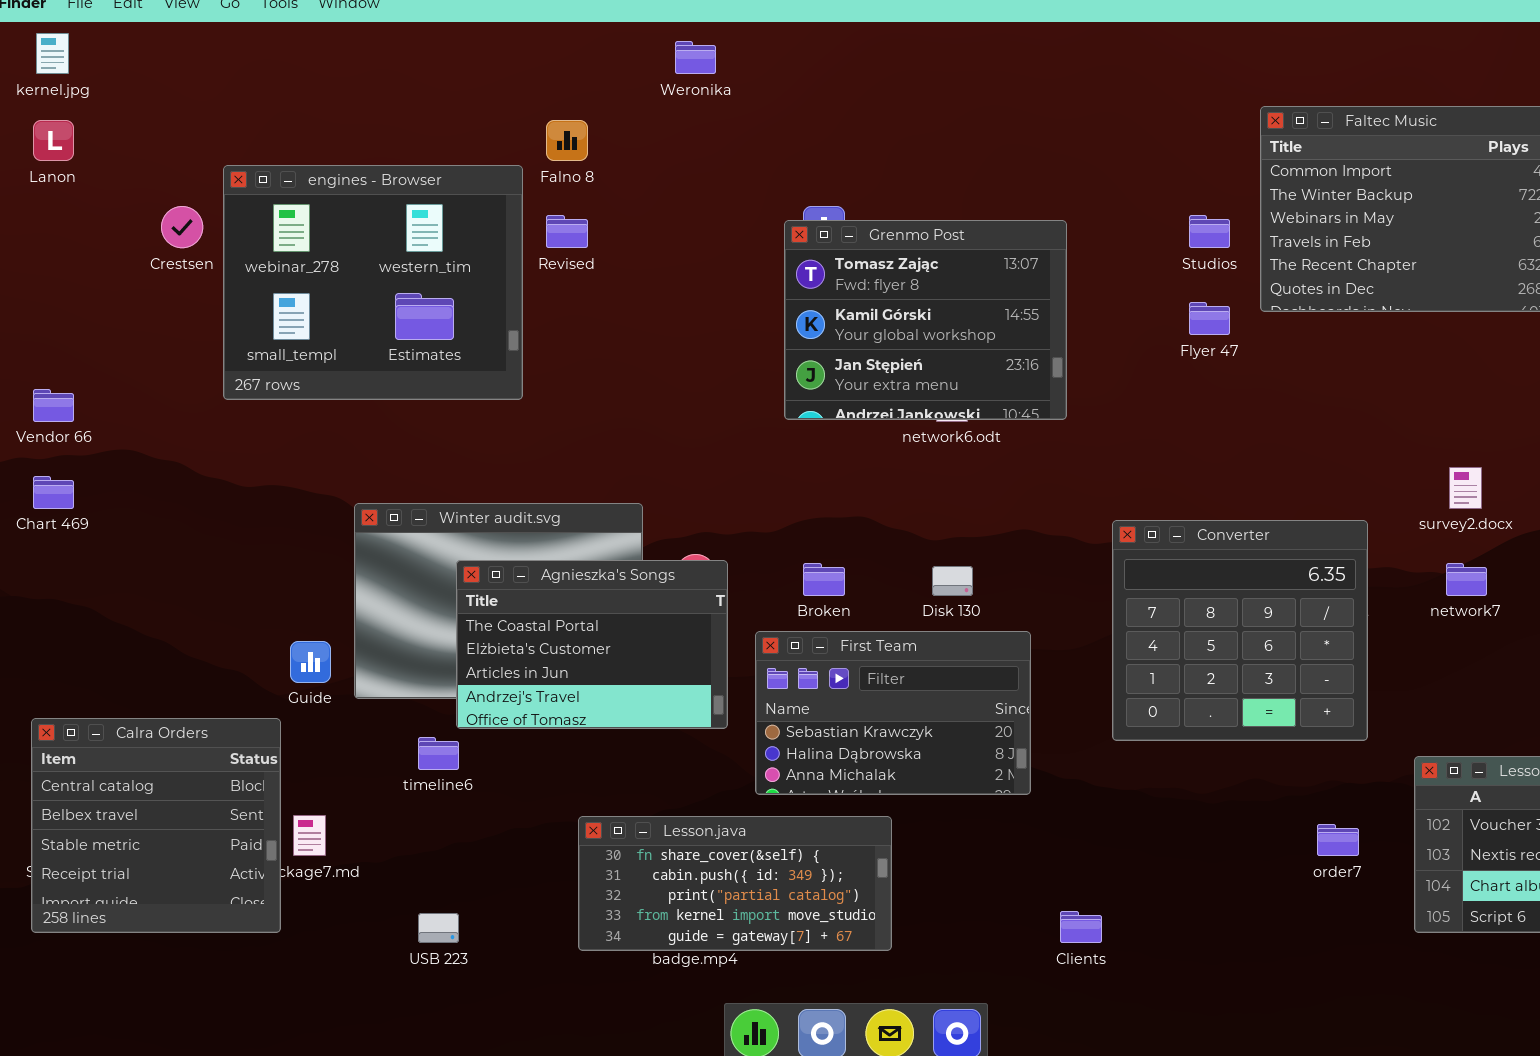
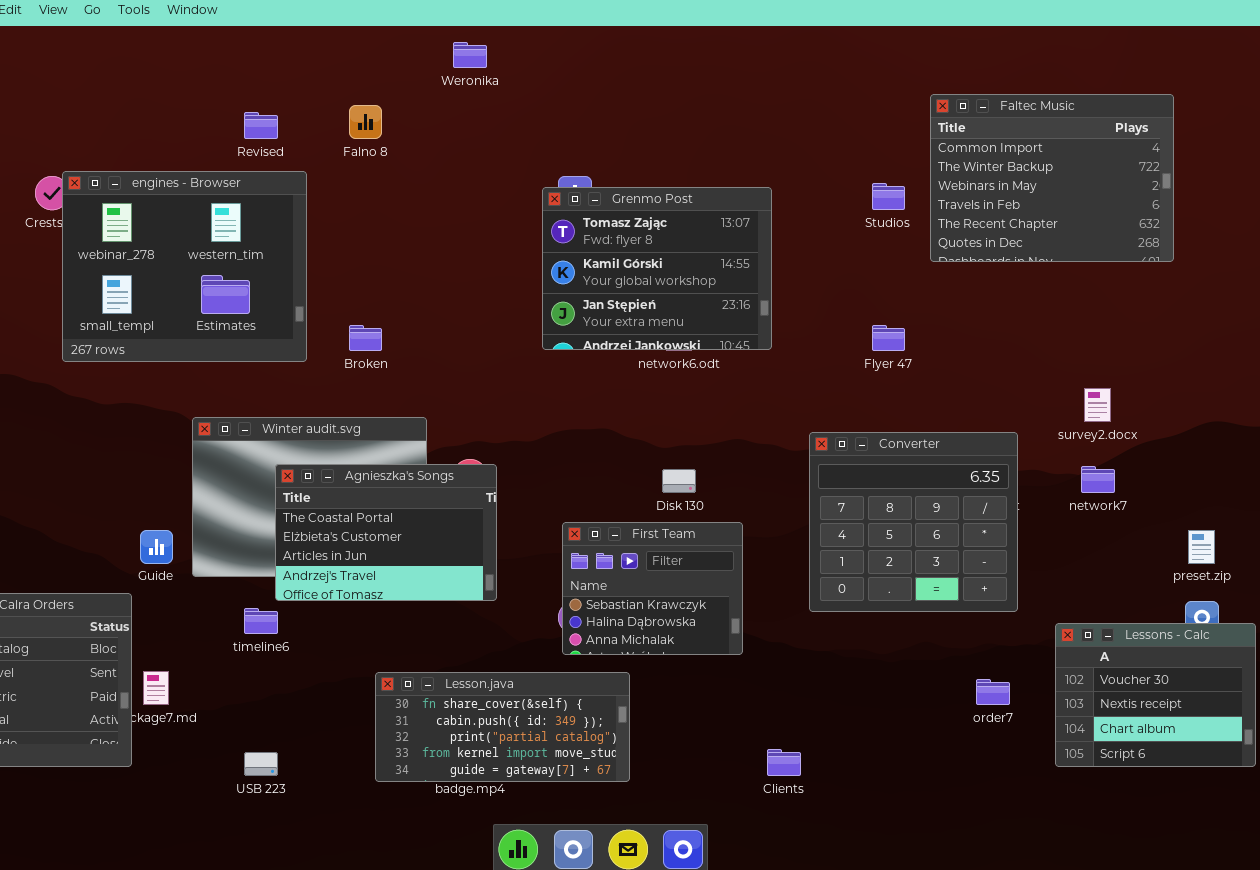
engines - Browser: [223,165,523,400] -> [62,171,307,362], moved
Revised: [546,215,588,248] -> [244,112,278,139], moved
Flyer 47: [1189,302,1230,335] -> [872,325,905,351], moved
Broken: [803,563,845,596] -> [349,325,382,351], moved
First Team: [755,631,1031,795] -> [562,522,743,655], resized

